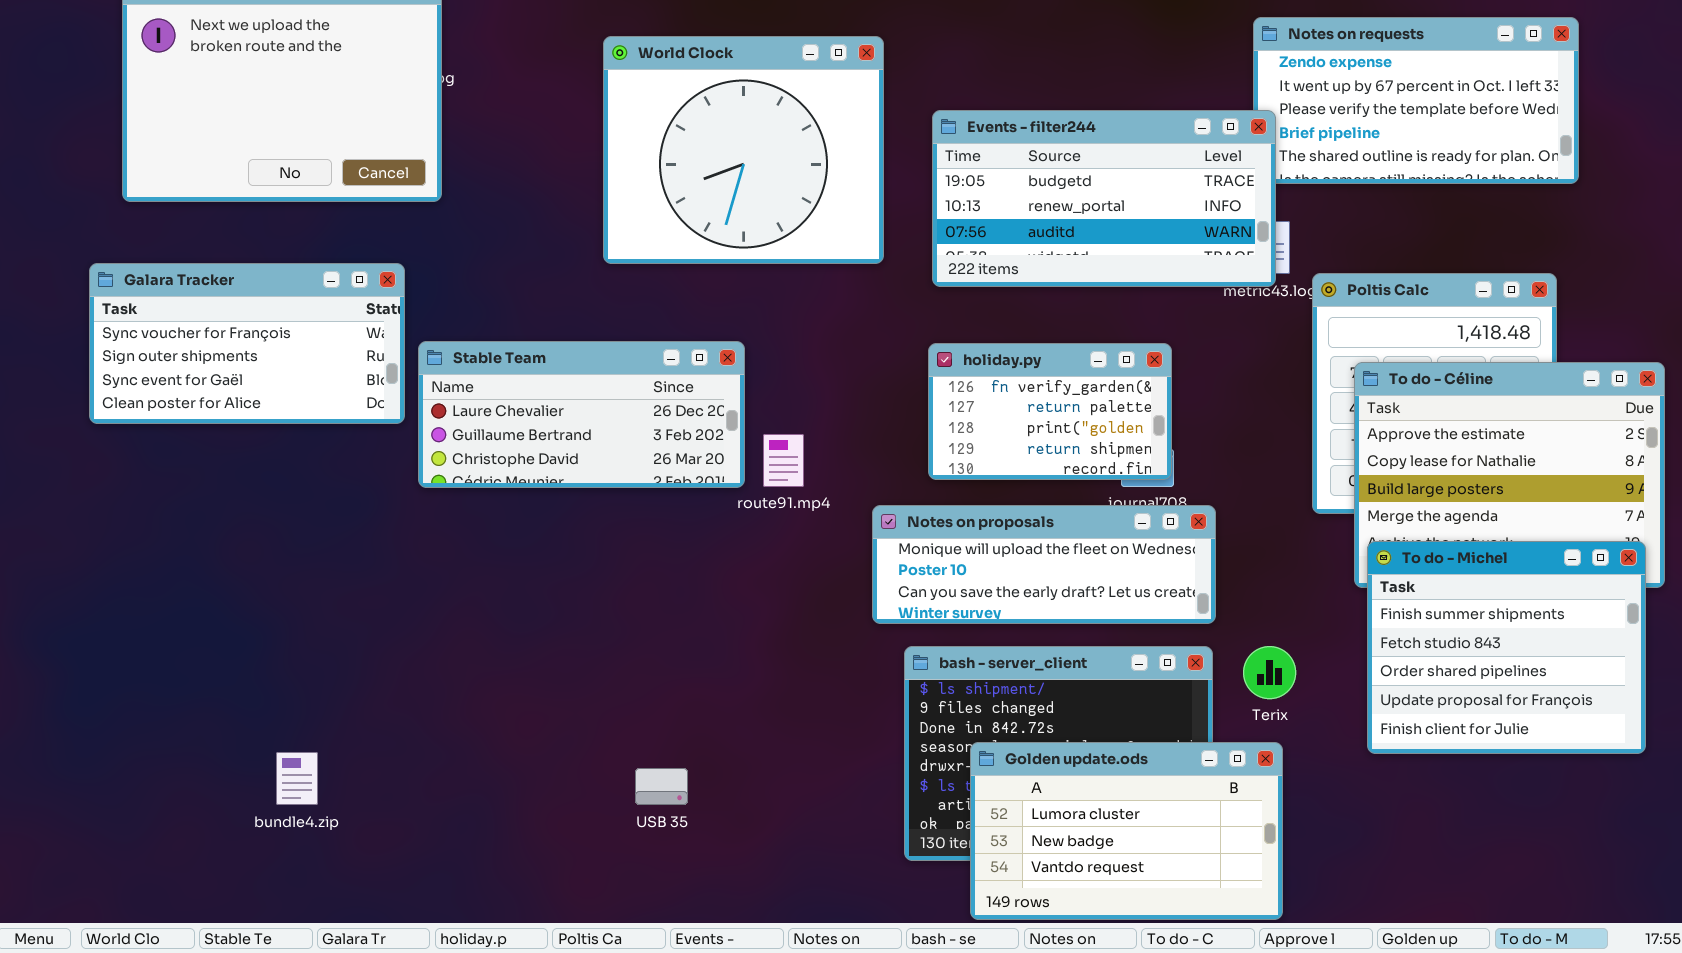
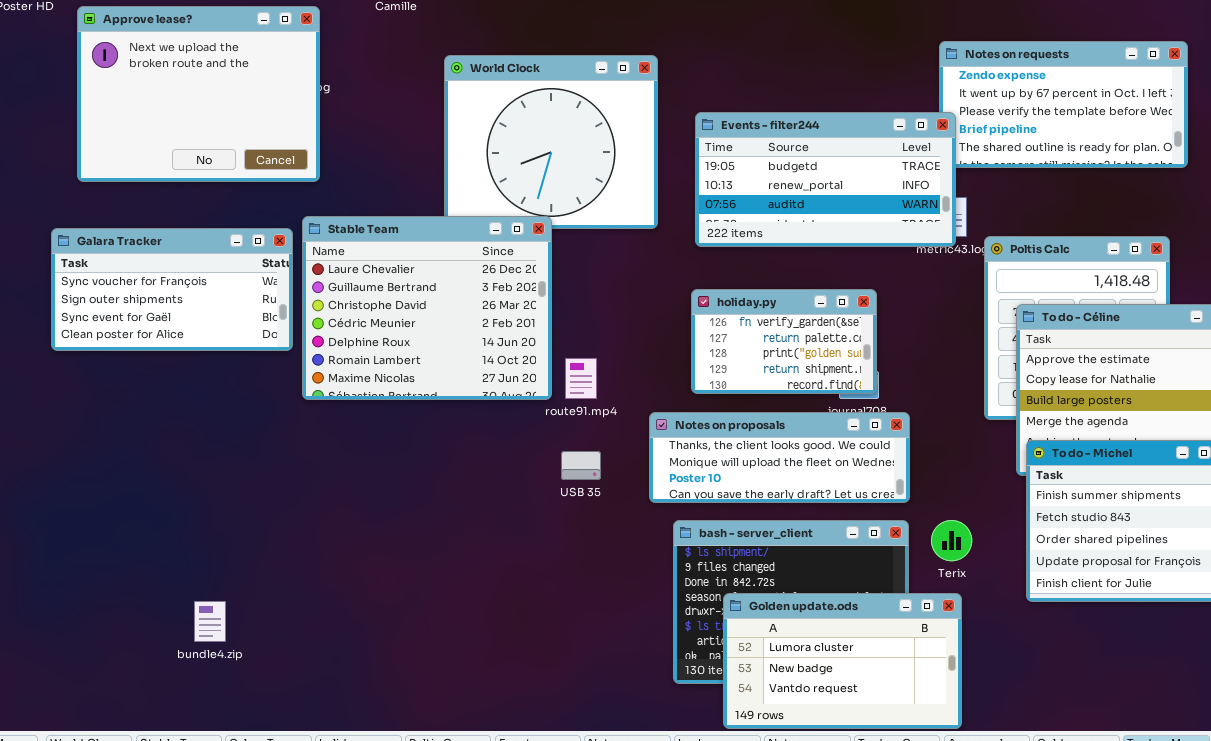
Stable Team: [418,341,745,488] -> [302,216,552,400], resized
Notes on proposals: [872,505,1216,624] -> [649,412,910,503], scrolled up 1 row
USB 35: [635,768,688,805] -> [561,451,601,480], moved

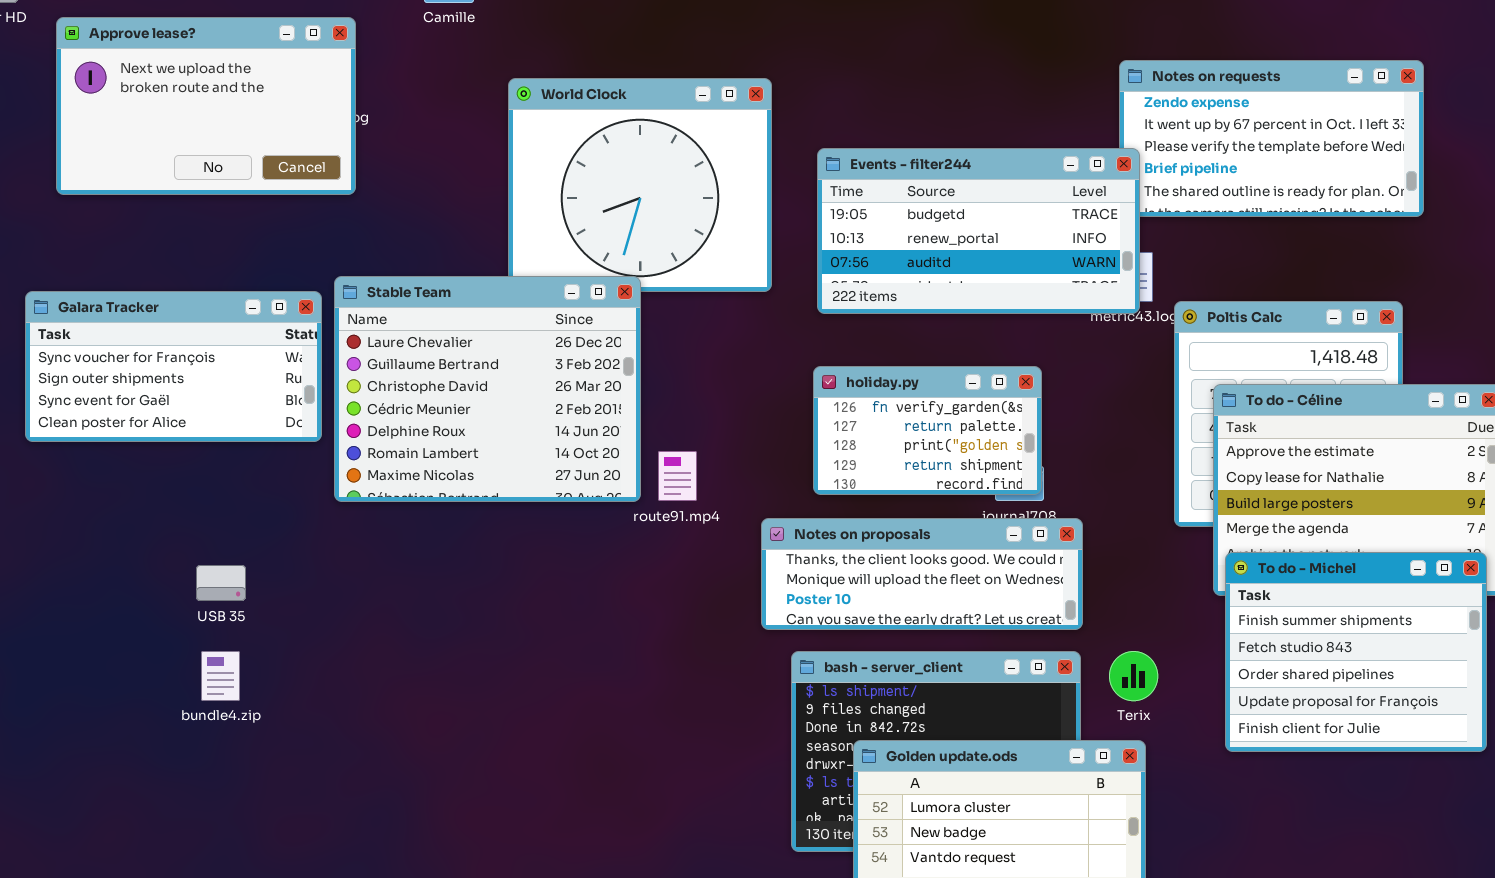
Approve lease?: [77,6,320,182] -> [56,17,356,195], resized
USB 35: [561,451,601,480] -> [196,565,246,601], moved
bundle4.zip: [194,601,226,642] -> [201,651,240,701], moved

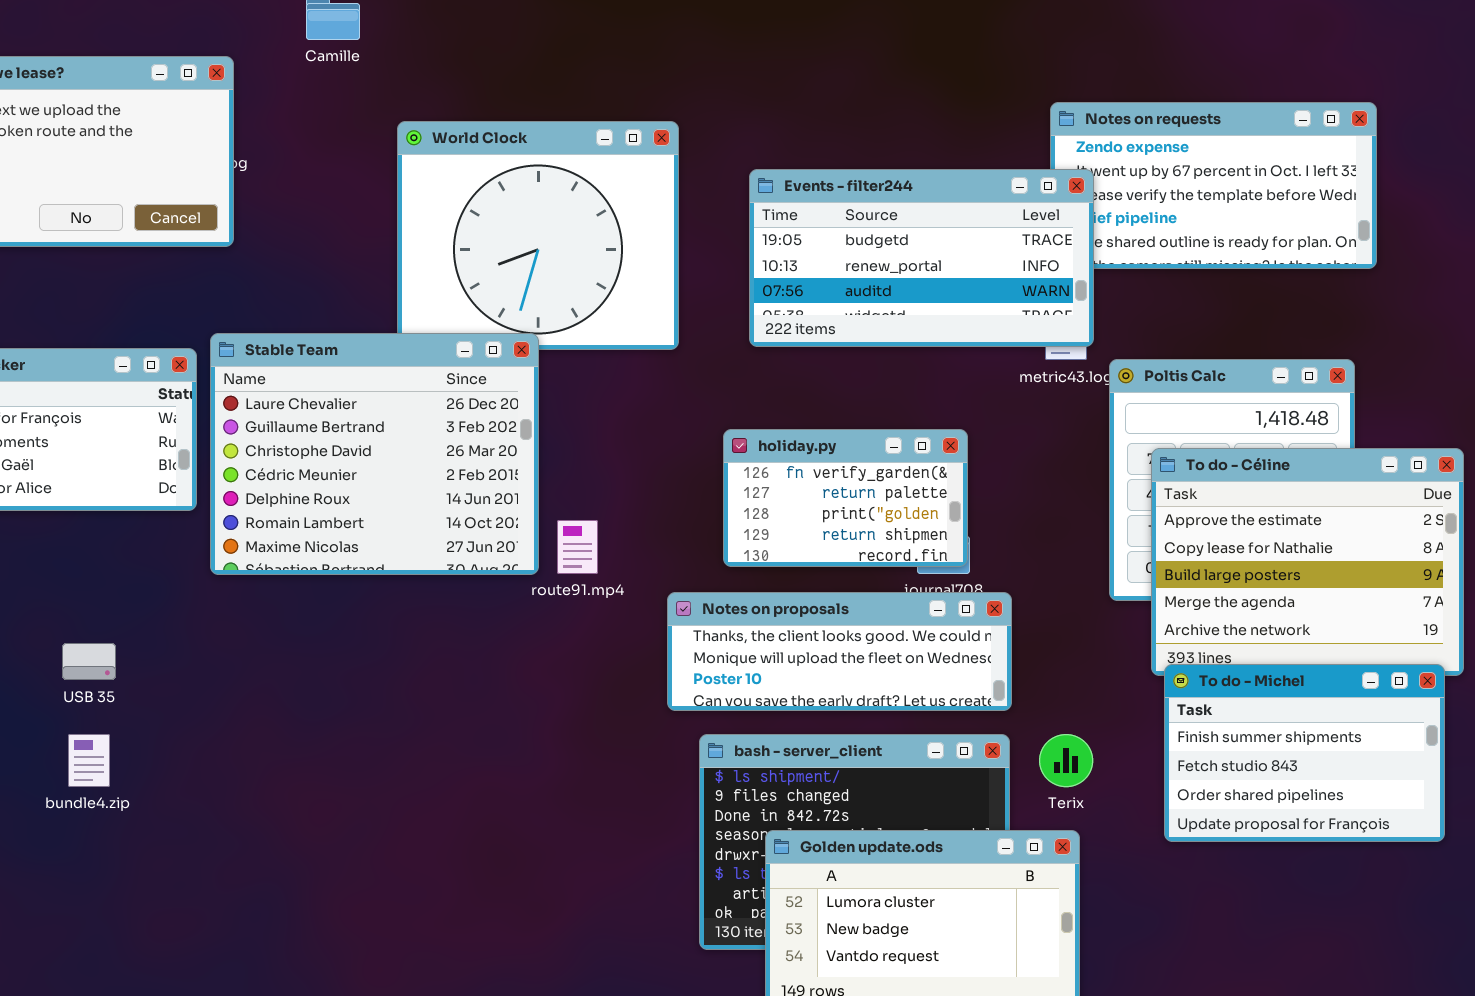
Events - filter244: [817,148,1140,314] -> [749,169,1094,347], moved
To do - Michel: [1225,552,1487,752] -> [1164,664,1445,842], resized

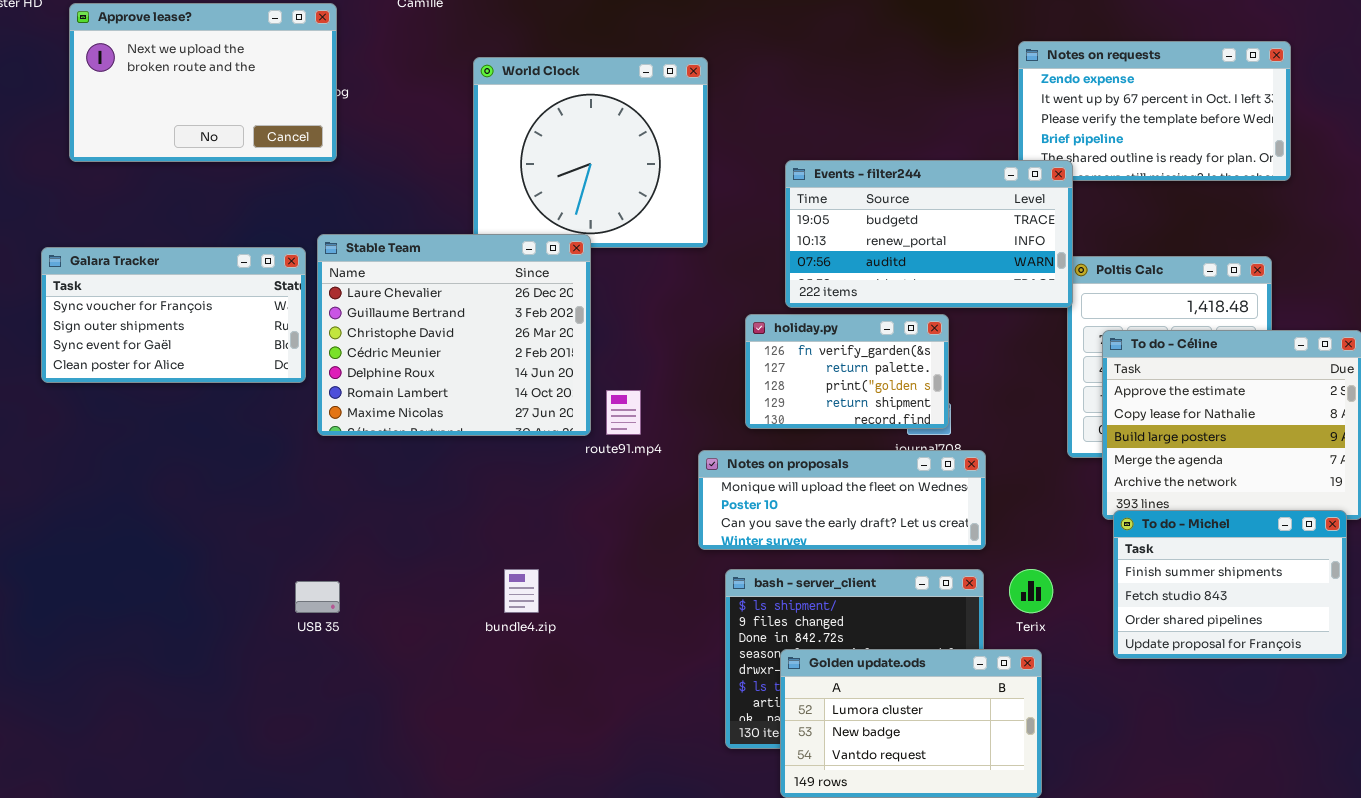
Events - filter244: [749,169,1094,347] -> [785,160,1073,308], moved
Notes on proposals: [667,592,1012,711] -> [698,450,986,550], scrolled down 1 row
USB 35: [62,643,116,680] -> [295,581,340,613], moved
bundle4.zip: [68,734,110,787] -> [504,569,539,613], moved

